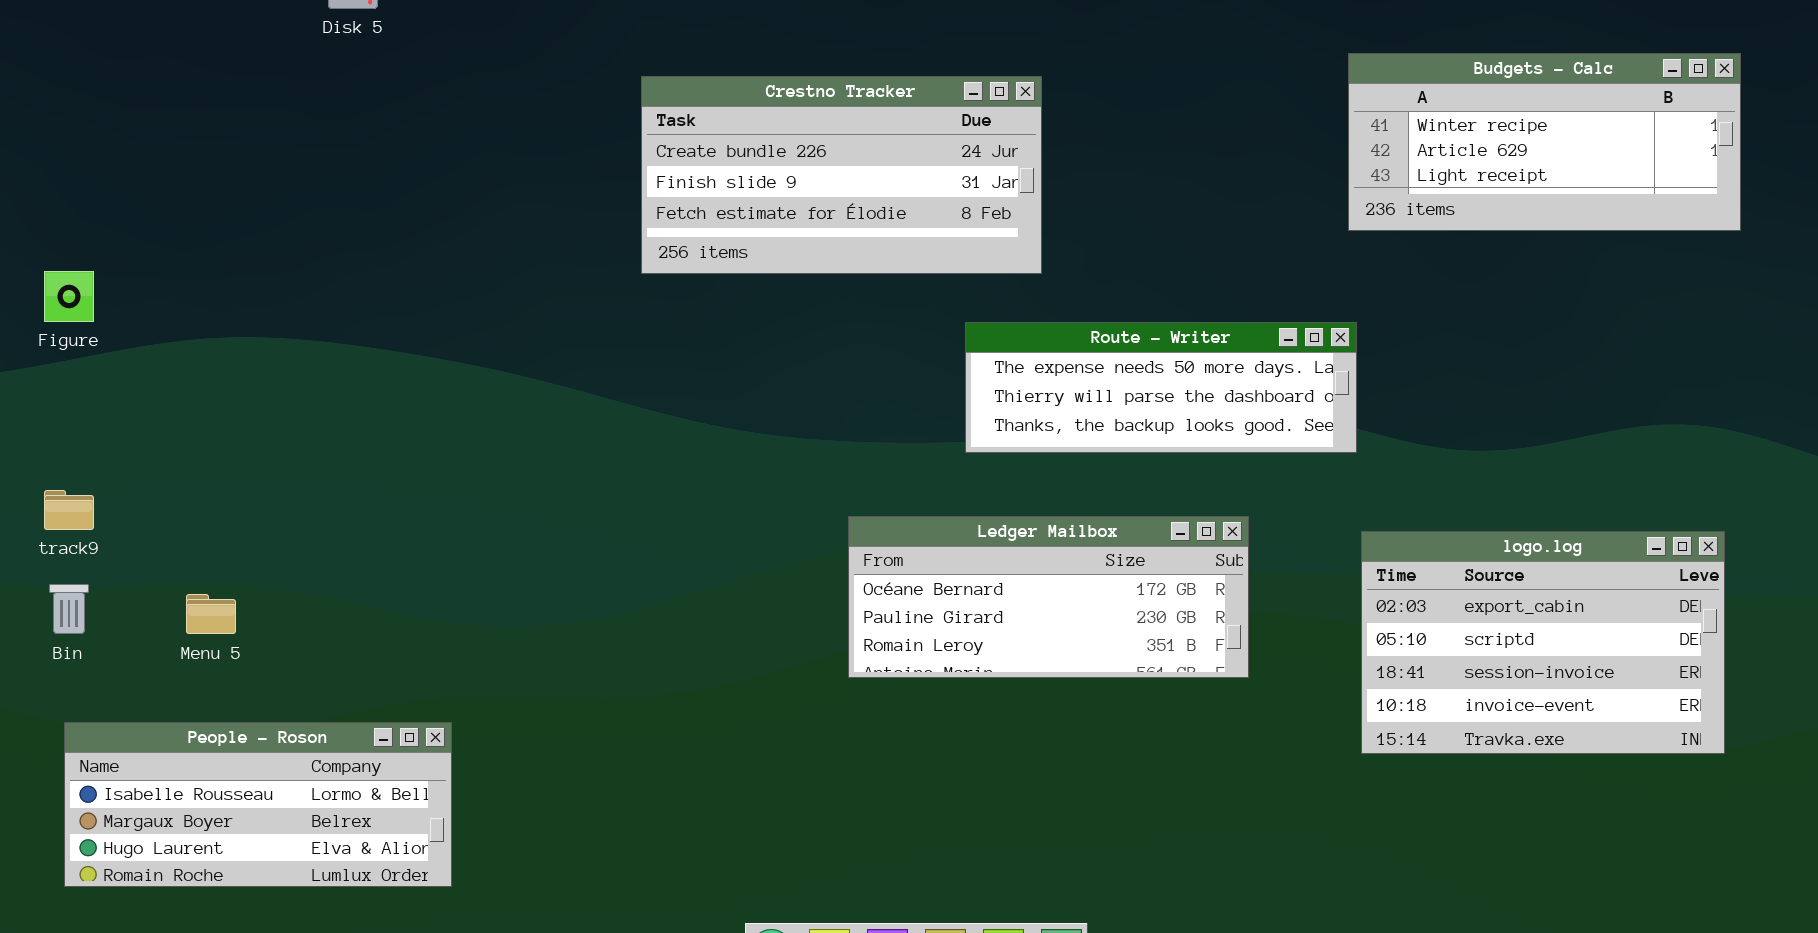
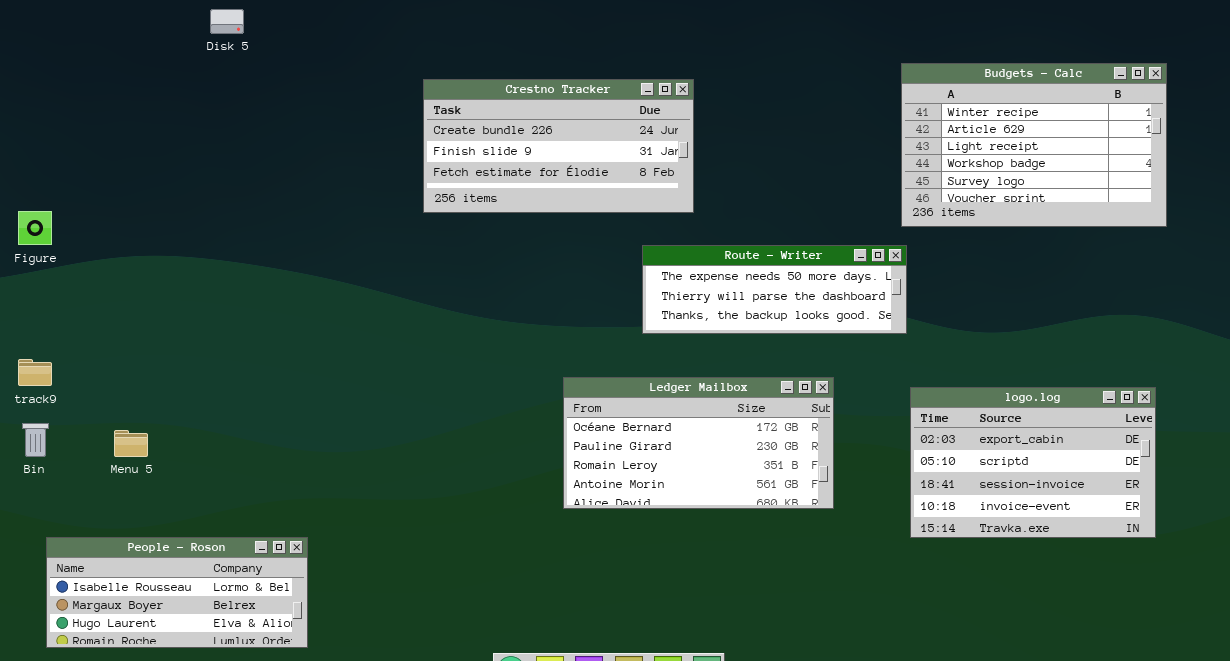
Budgets - Calc: [1348,53,1741,231] -> [901,63,1167,227], resized
Ledger Mailbox: [848,516,1249,678] -> [563,377,834,509], resized
People - Roson: [64,722,452,887] -> [46,537,308,648], moved

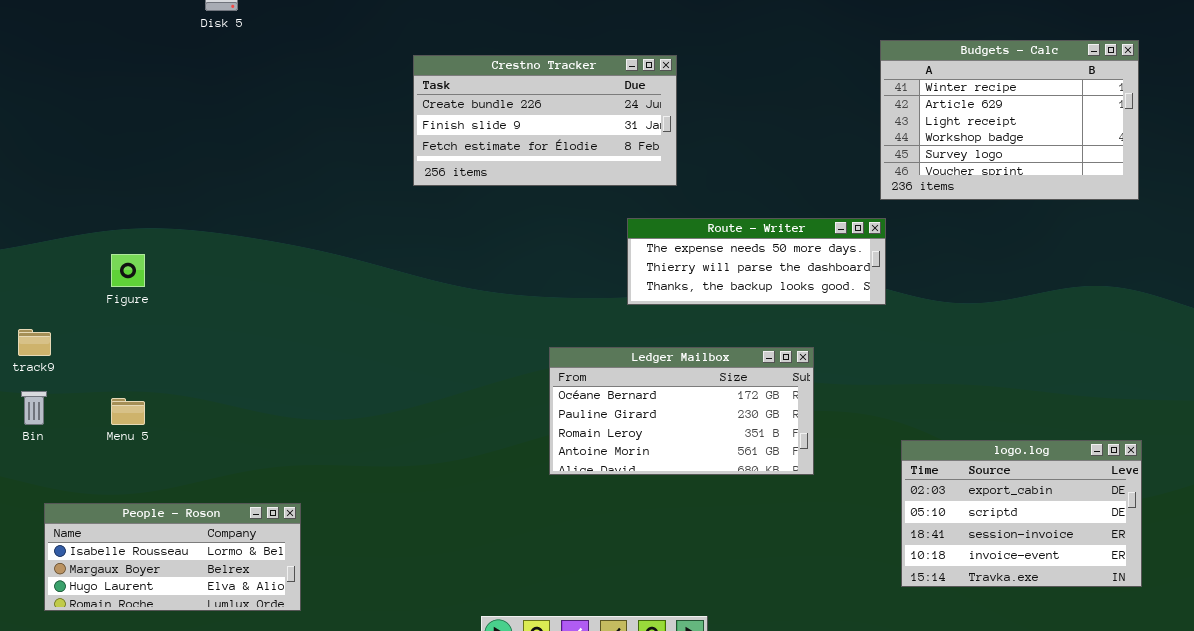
Figure: [18,211,52,245] -> [111,254,145,287], moved
logo.log: [910,387,1156,538] -> [901,440,1142,587], moved

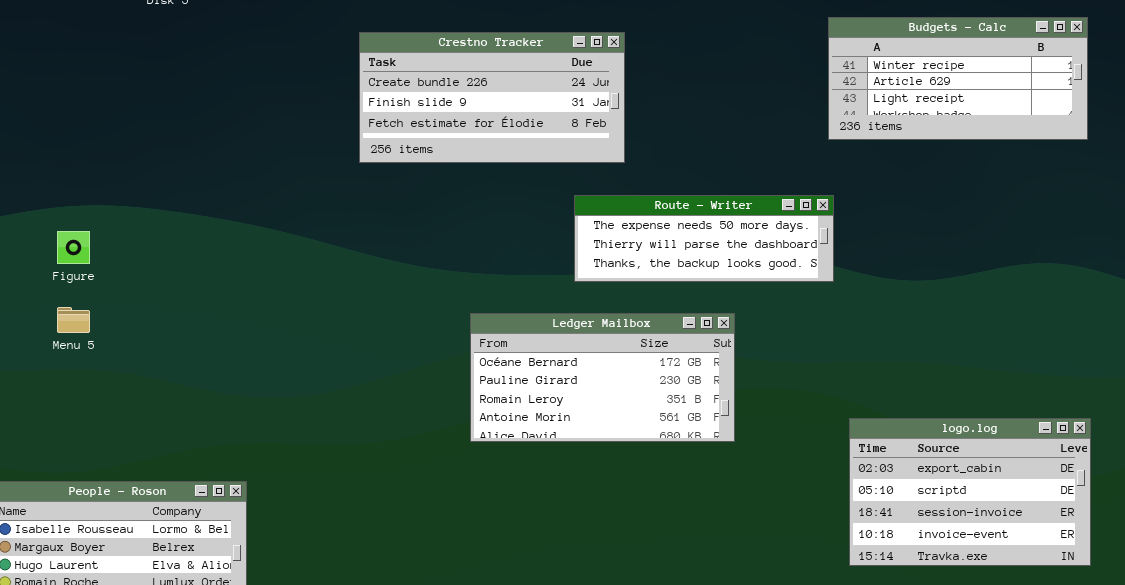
Budgets - Calc: [880,40,1139,200] -> [828,17,1088,140], resized
Ledger Mailbox: [549,347,814,475] -> [470,313,735,442], moved
Menu 5: [111,398,145,425] -> [57,307,90,333], moved

